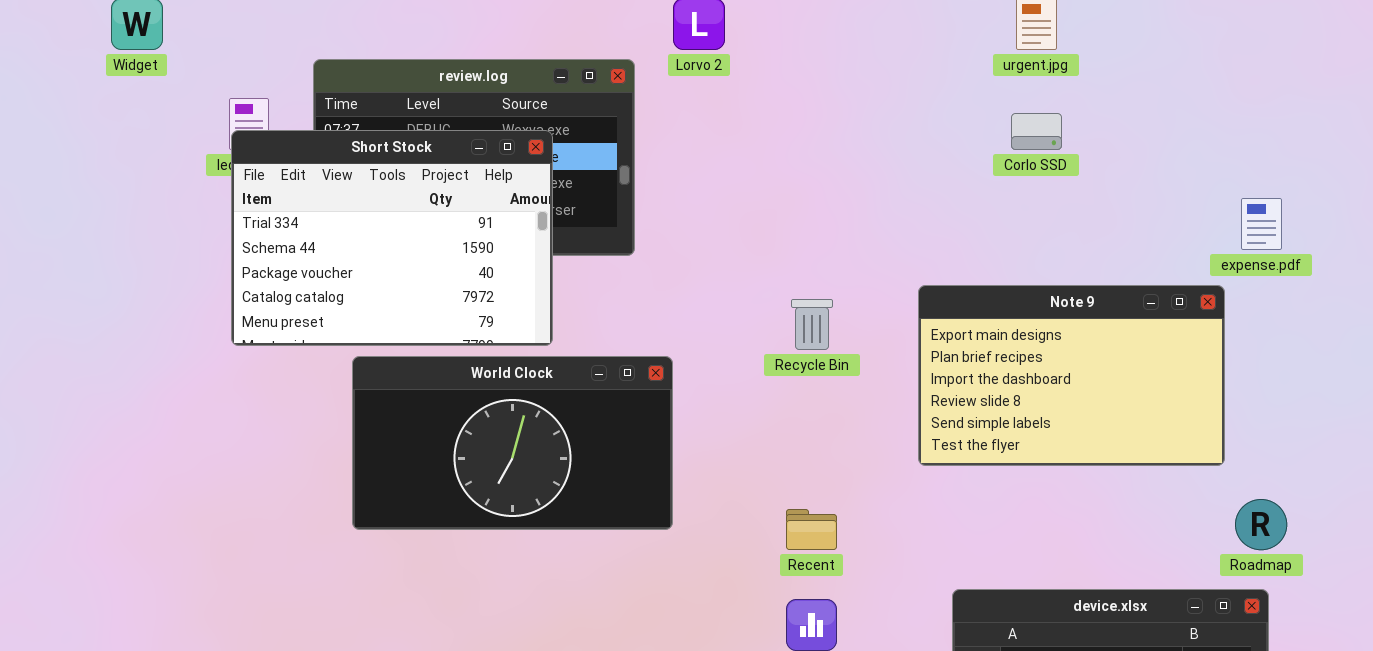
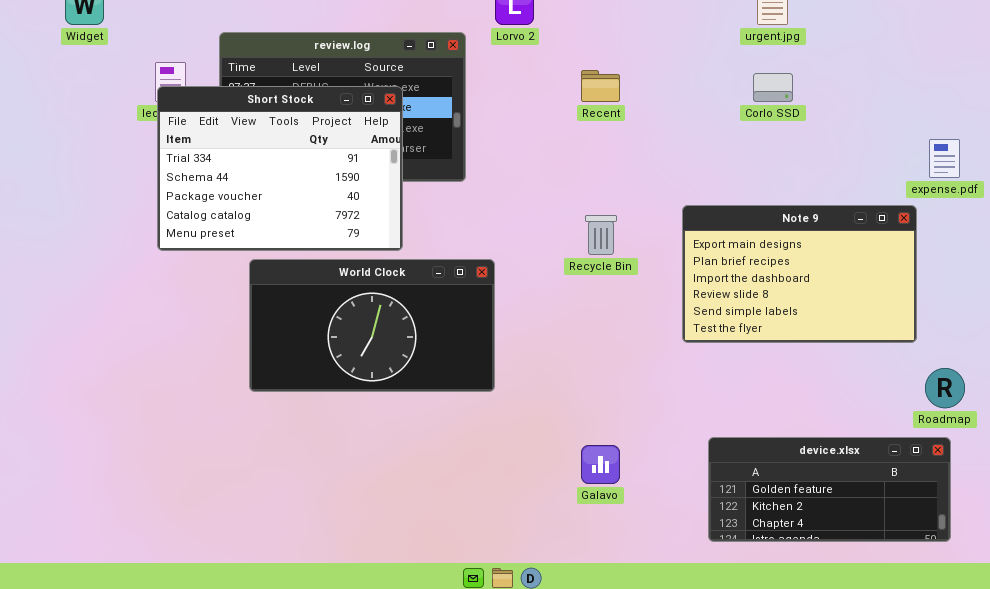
Recent: [786,509,837,550] -> [581,70,620,102], moved

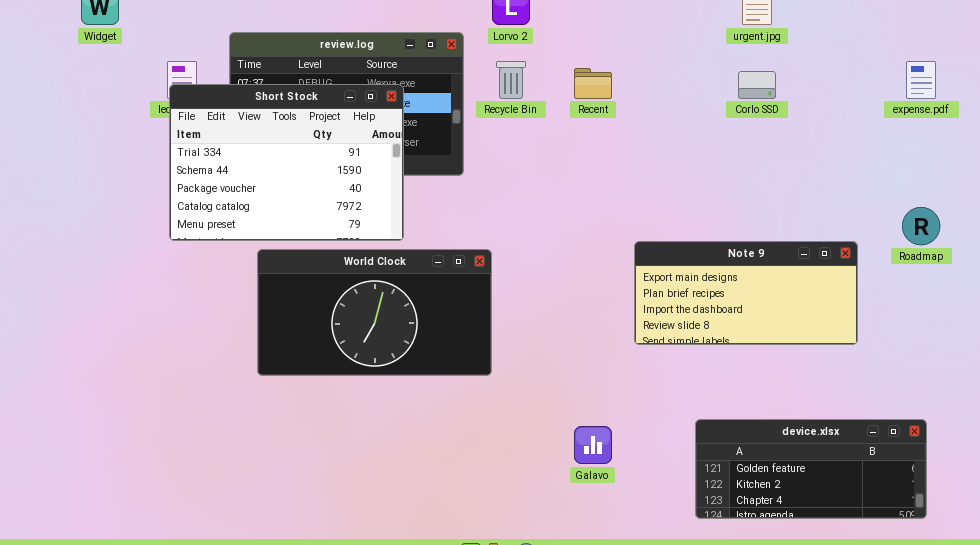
expense.pdf: [929,139,960,178] -> [906,61,936,99], moved
Note 9: [682,205,917,343] -> [634,241,858,345], moved, resized
Recycle Bin: [585,215,617,255] -> [496,61,526,99], moved
Roadmap: [925,368,965,408] -> [902,207,940,245], moved

